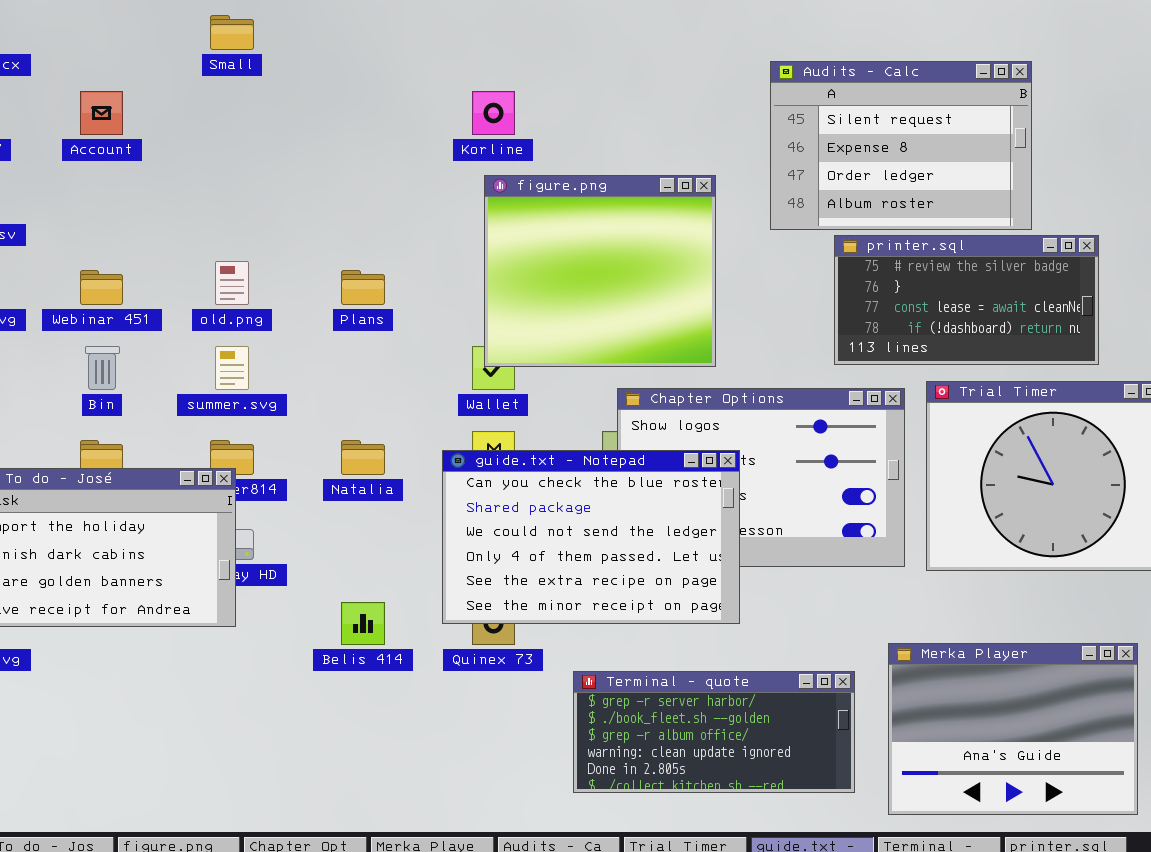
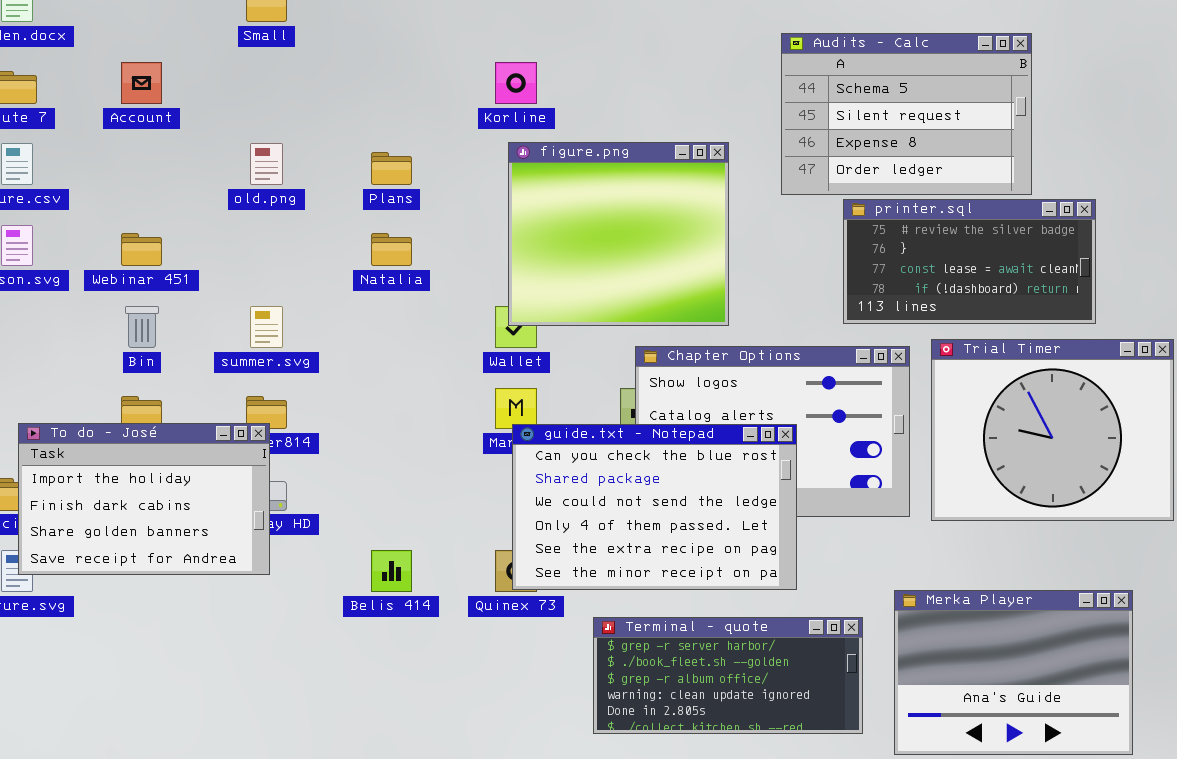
Audits - Calc: [770,61,1032,230] -> [781,33,1032,195], scrolled up 1 row
old.png: [215,261,249,305] -> [250,143,283,185], moved
Plans: [341,270,385,305] -> [371,152,412,185], moved
Natalia: [341,440,385,475] -> [371,233,412,266], moved
guide.txt - Notepad: [442,450,740,624] -> [512,424,797,590], moved

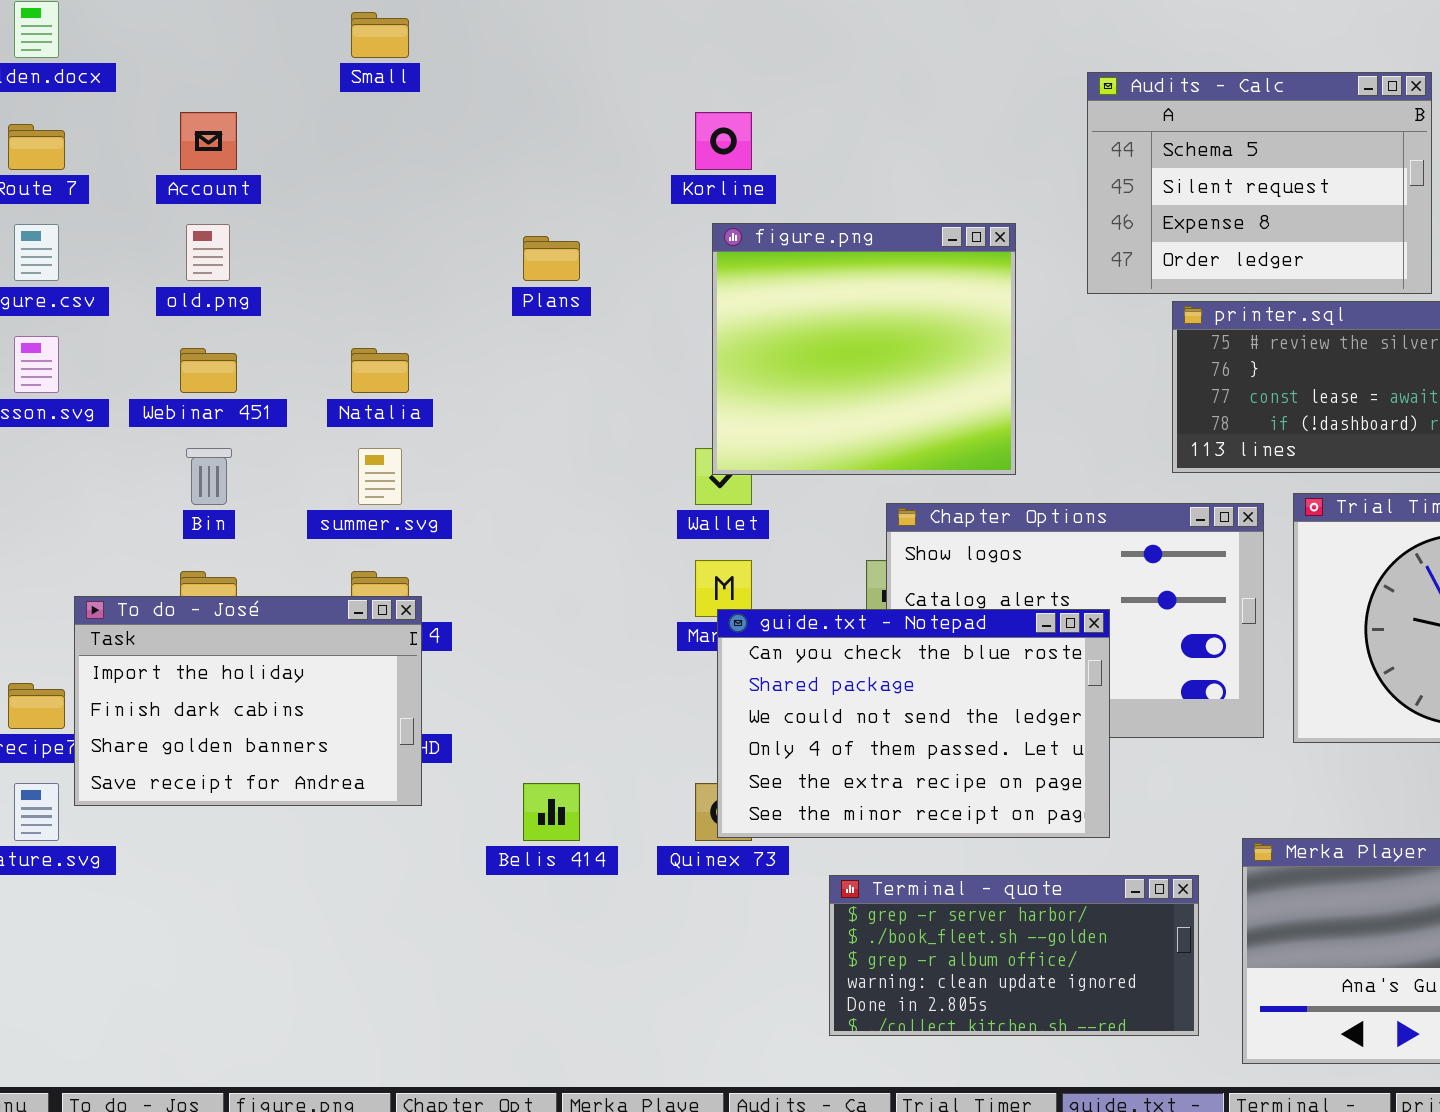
old.png: [250,143,283,185] -> [186,224,230,281], moved
Natalia: [371,233,412,266] -> [351,348,409,393], moved
To do - José: [18,423,270,575] -> [74,596,422,806], moved

